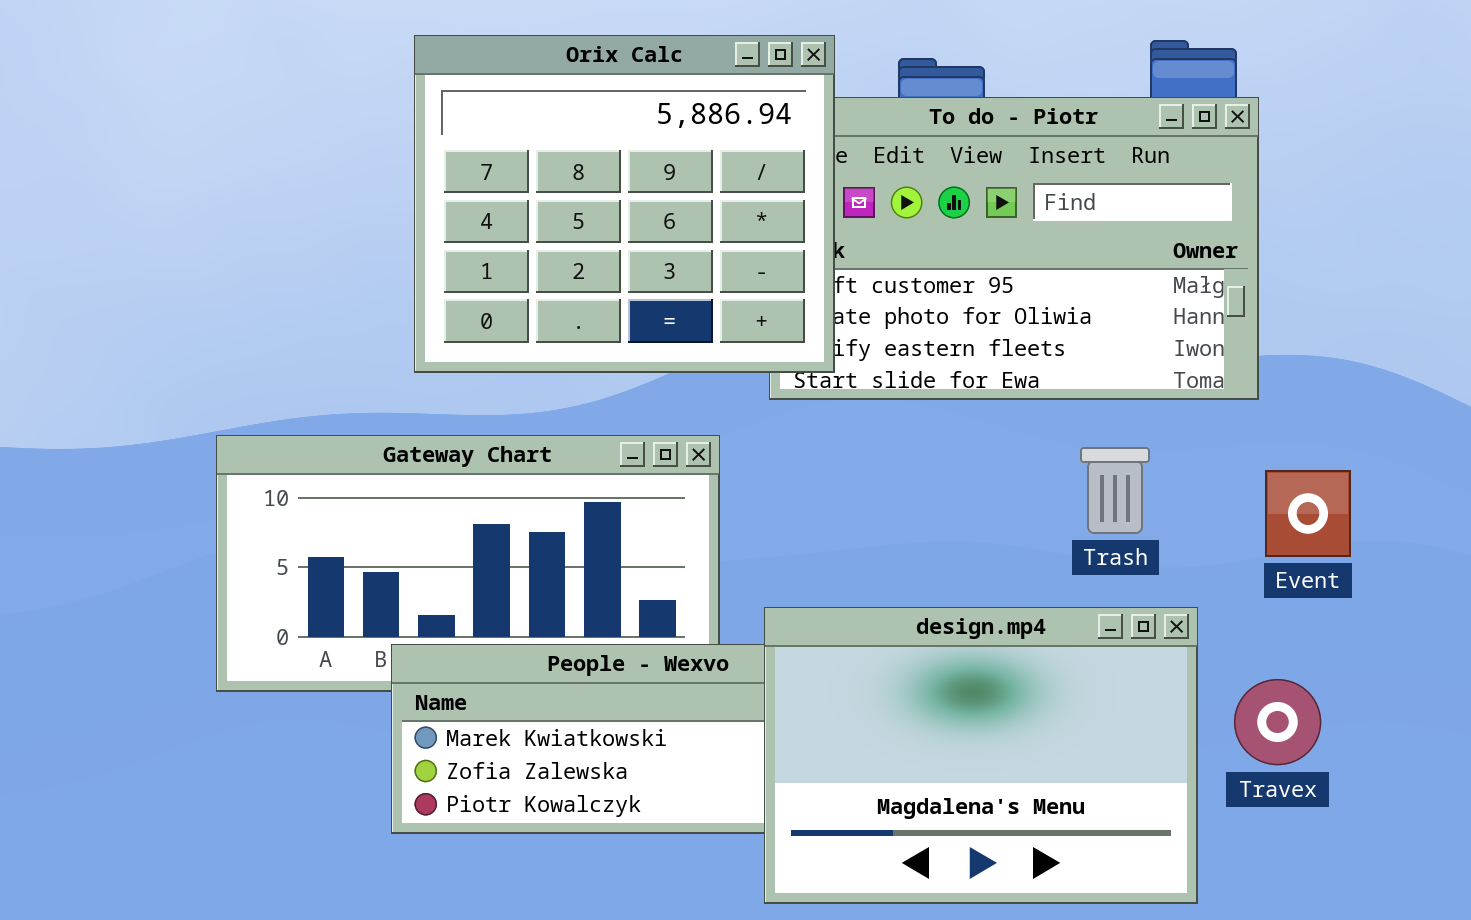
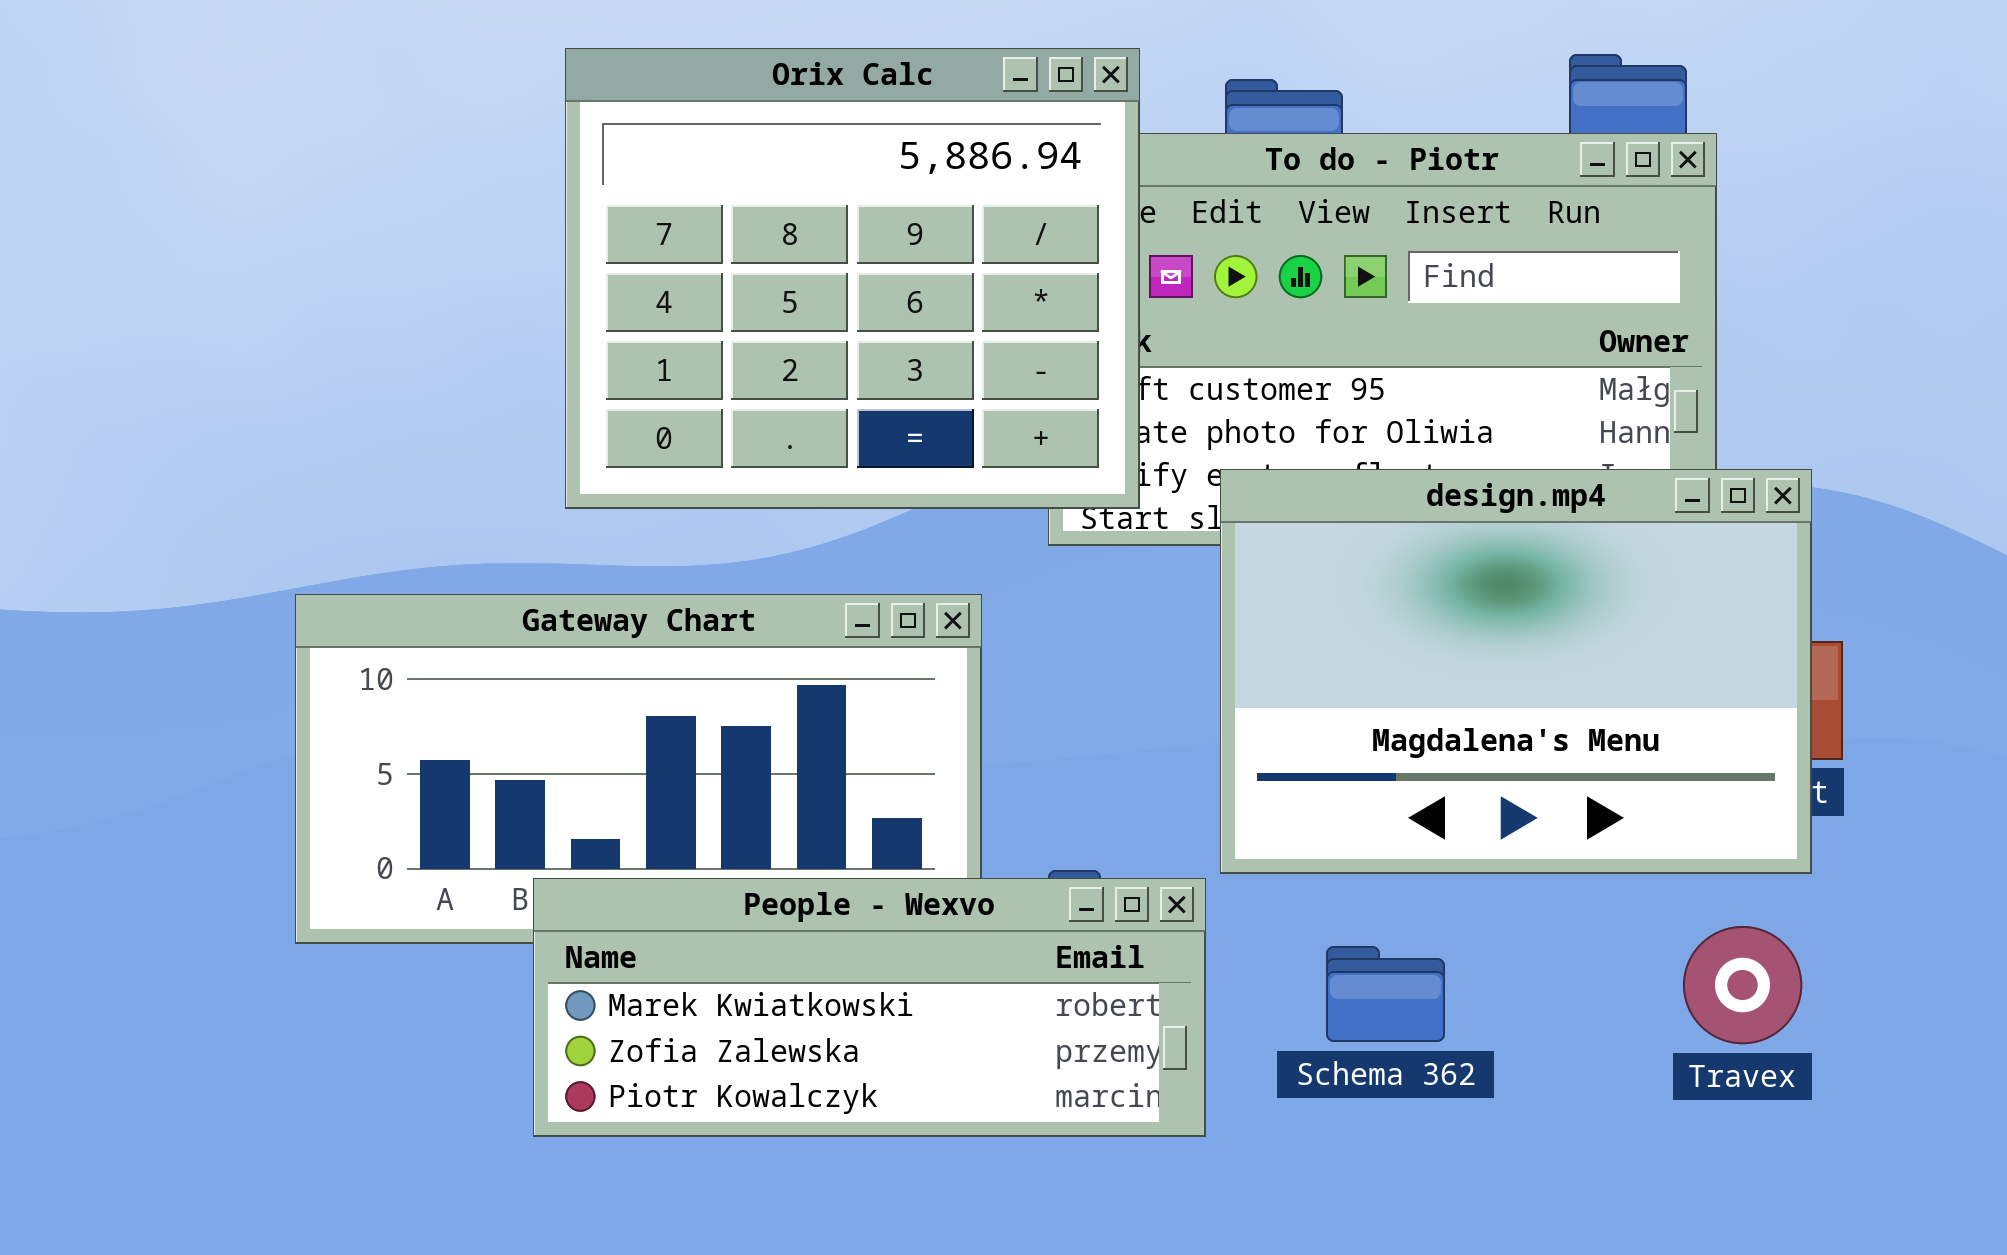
design.mp4: [764,607,1198,904] -> [1220,469,1812,874], moved

